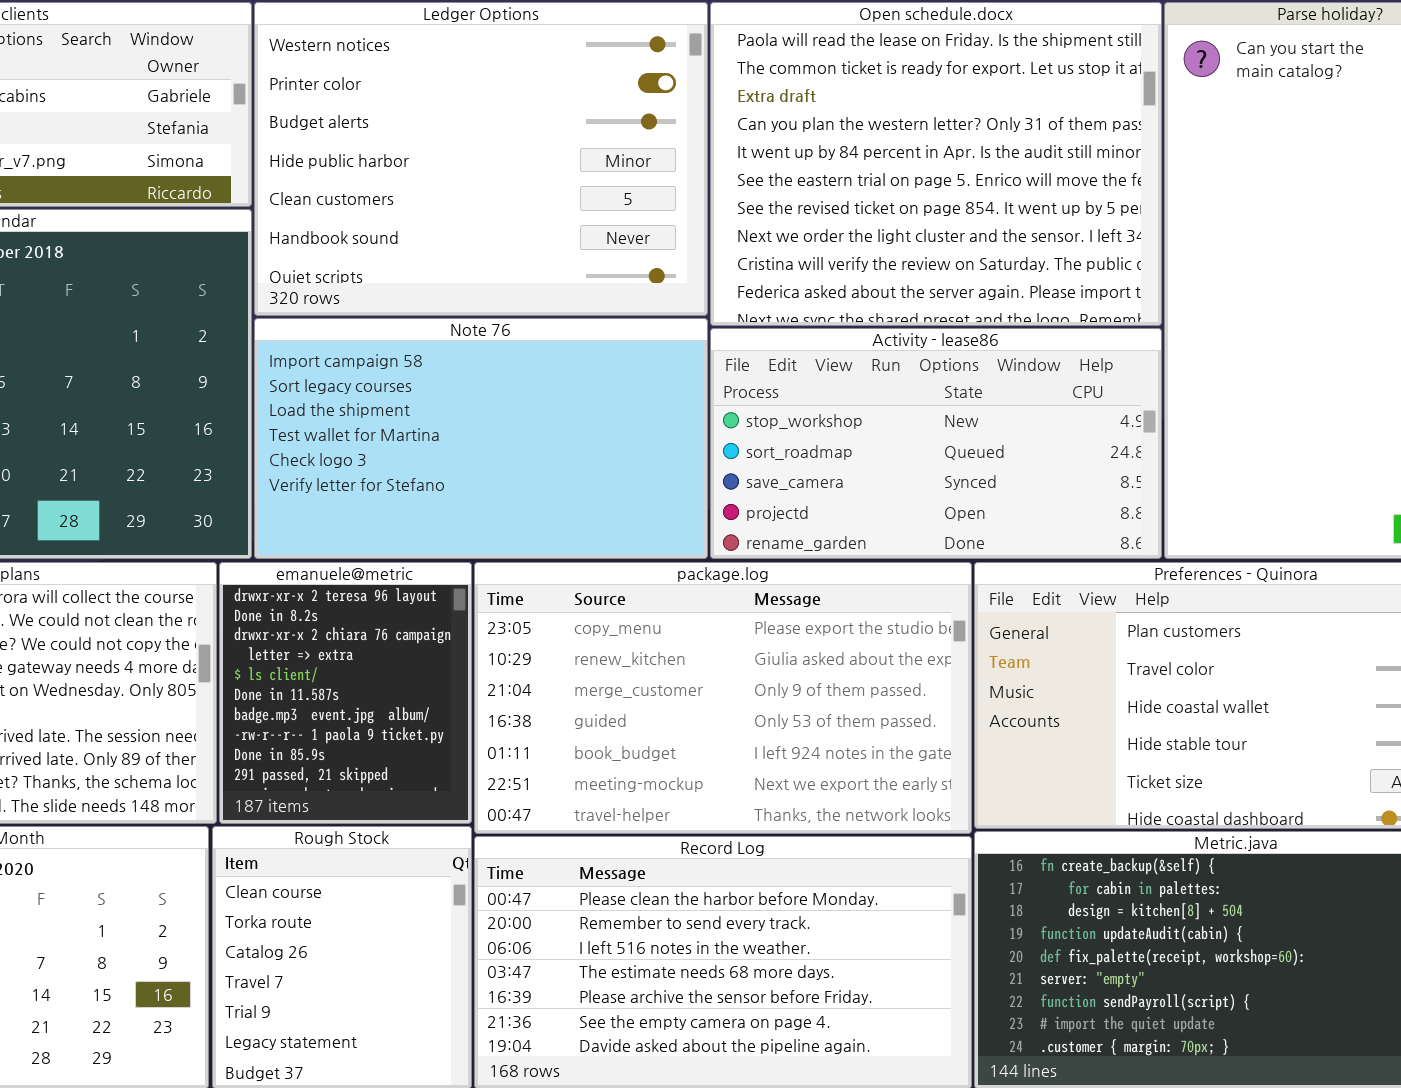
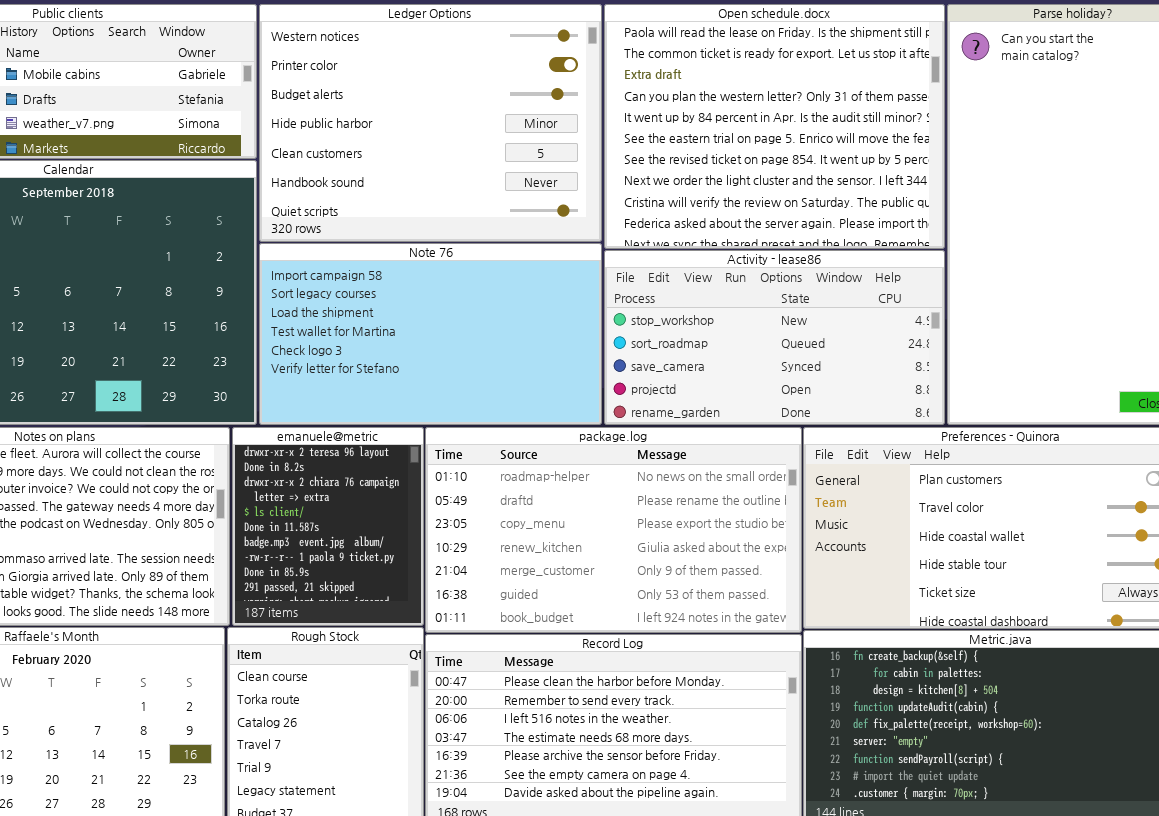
package.log: [474,562,972,834] -> [425,427,802,633], scrolled up 2 rows

